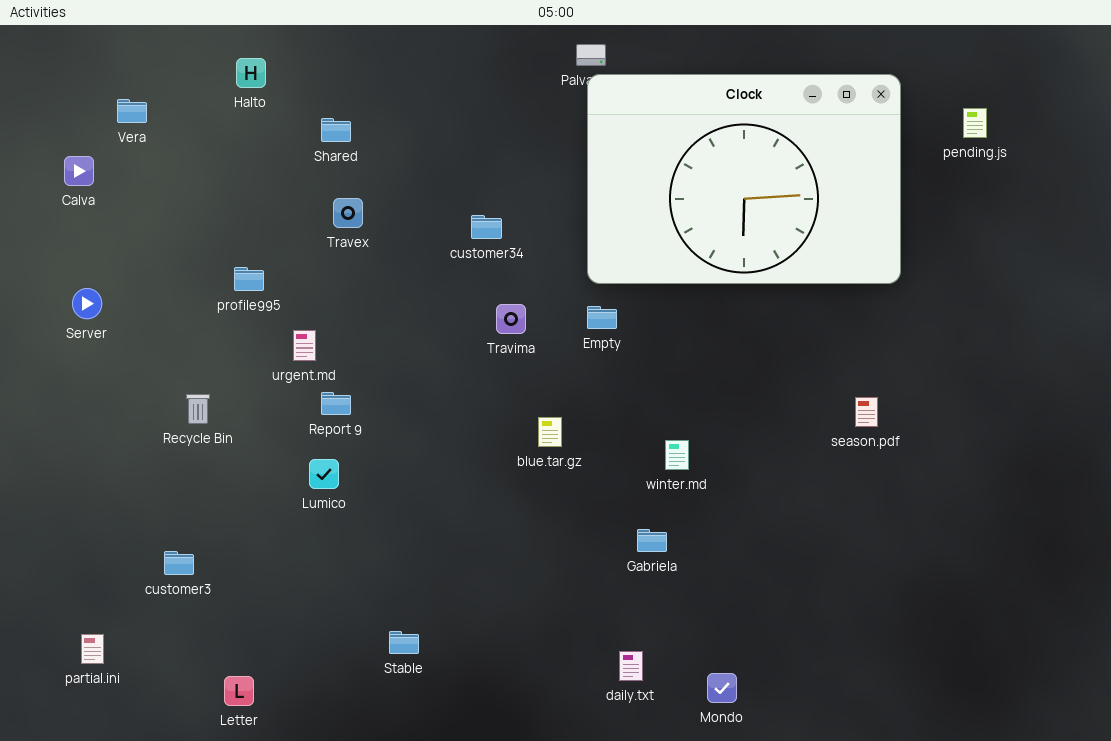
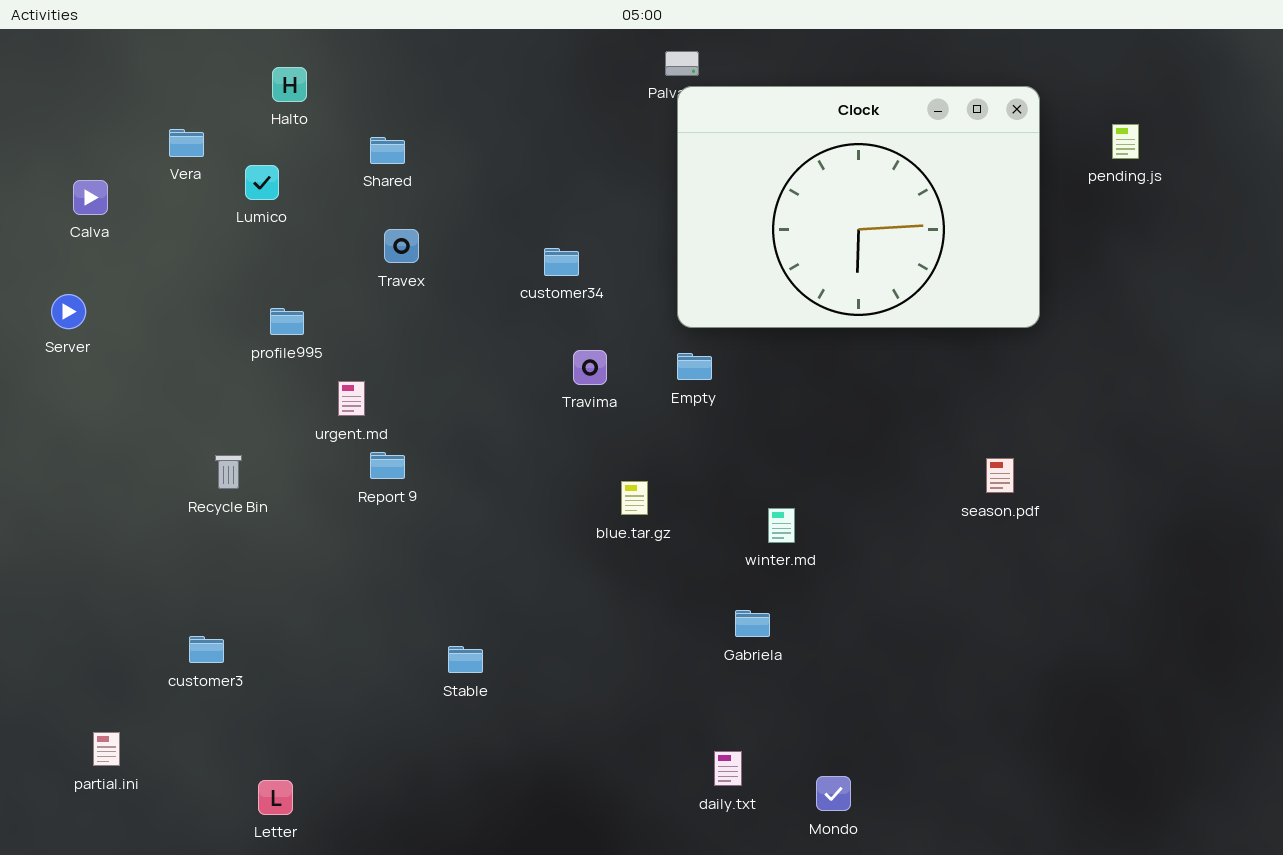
Vera: [117,99,147,123] -> [169,129,204,157], moved
Server: [72,288,102,319] -> [51,294,86,329], moved
Lumico: [309,459,339,489] -> [245,165,279,200], moved
Stable: [389,631,419,654] -> [448,646,483,673], moved

